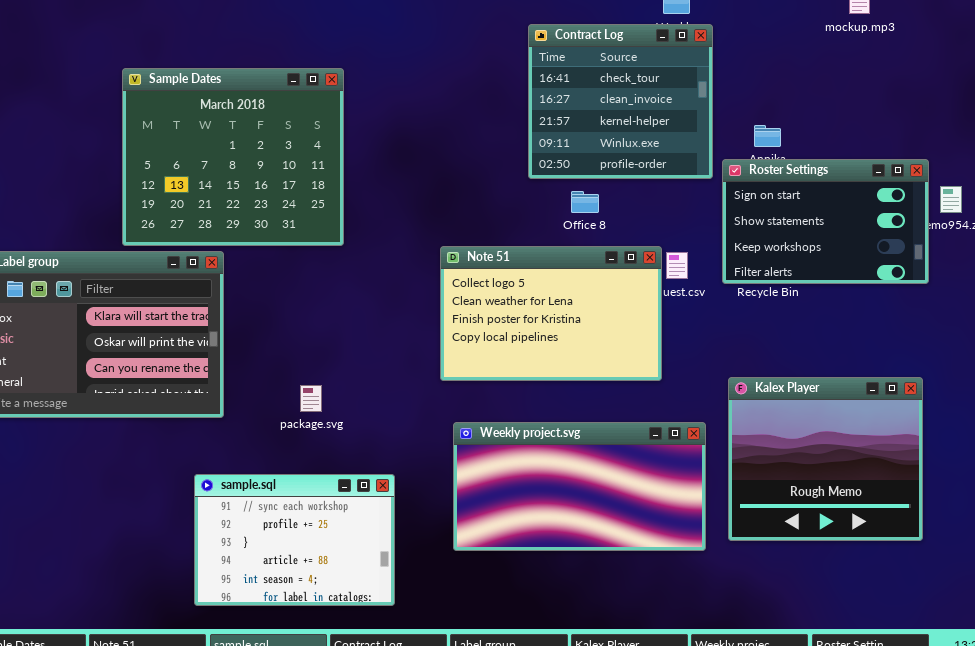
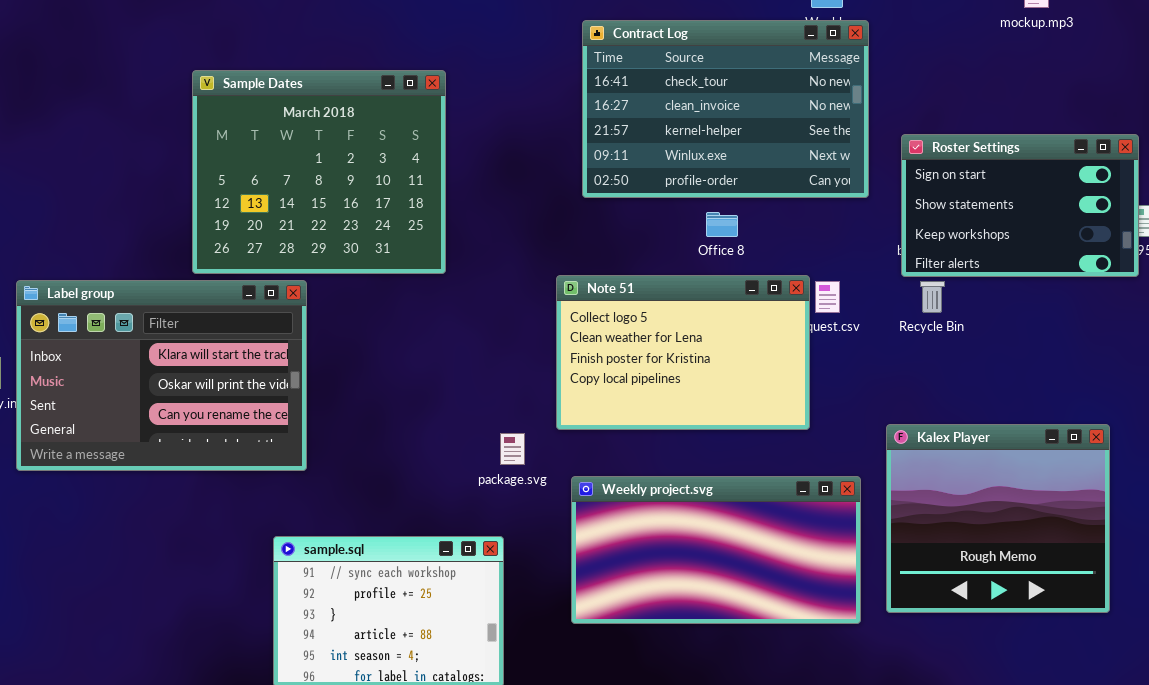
Contract Log: [528,24,713,179] -> [582,20,869,198], resized
Roster Settings: [722,159,929,284] -> [901,134,1139,277], moved
package.svg: [300,385,322,412] -> [500,433,525,465], moved

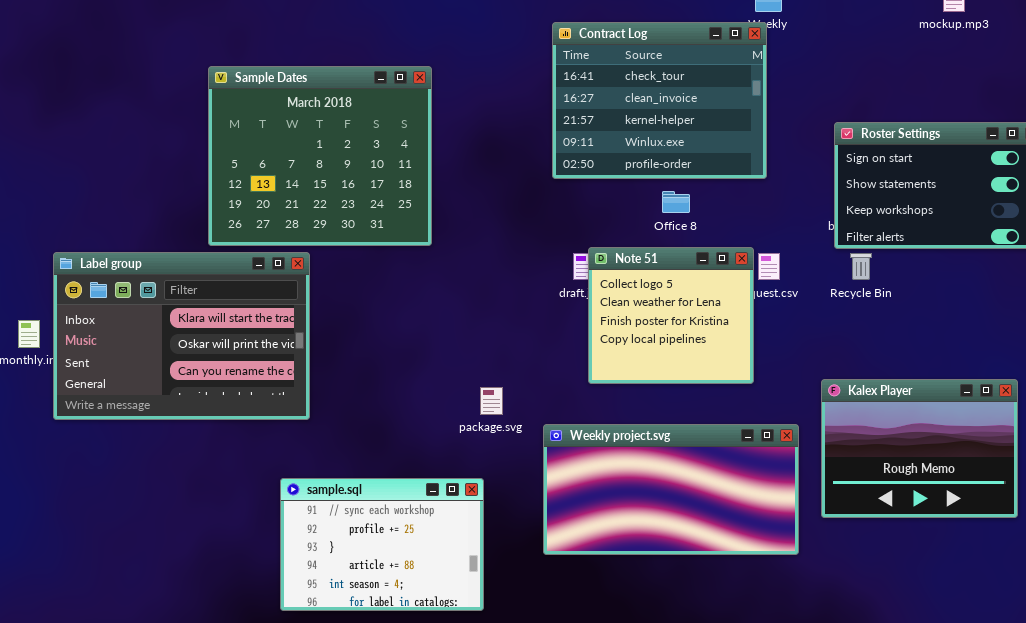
Contract Log: [582,20,869,198] -> [552,22,767,179], resized
Note 51: [556,275,810,430] -> [588,247,754,384], resized
Kalex Player: [886,424,1110,613] -> [821,379,1018,518], resized

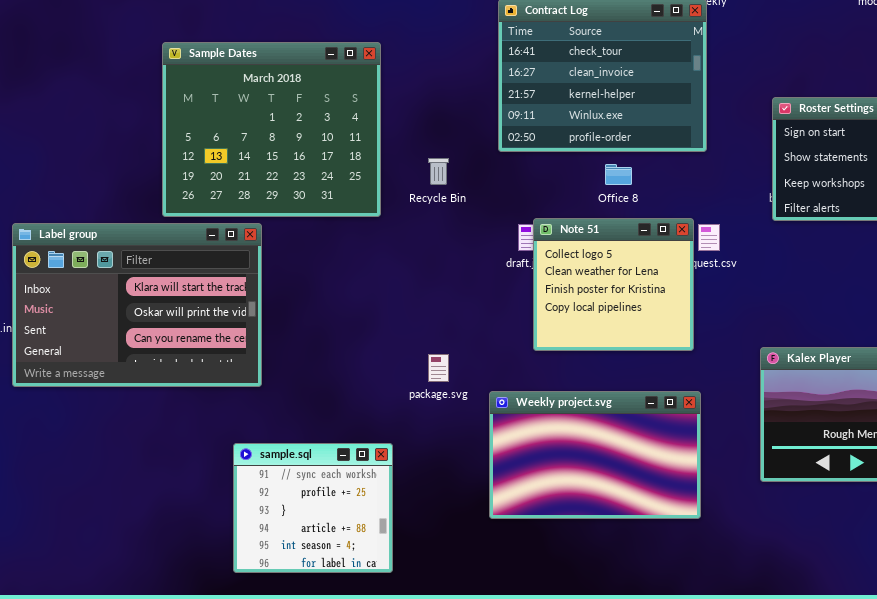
Recycle Bin: [850,253,872,280] -> [428,158,449,185], moved
Weekly project.svg: [543,424,799,555] -> [489,391,701,519], resized
sample.sql: [280,478,484,611] -> [233,443,393,573], resized

